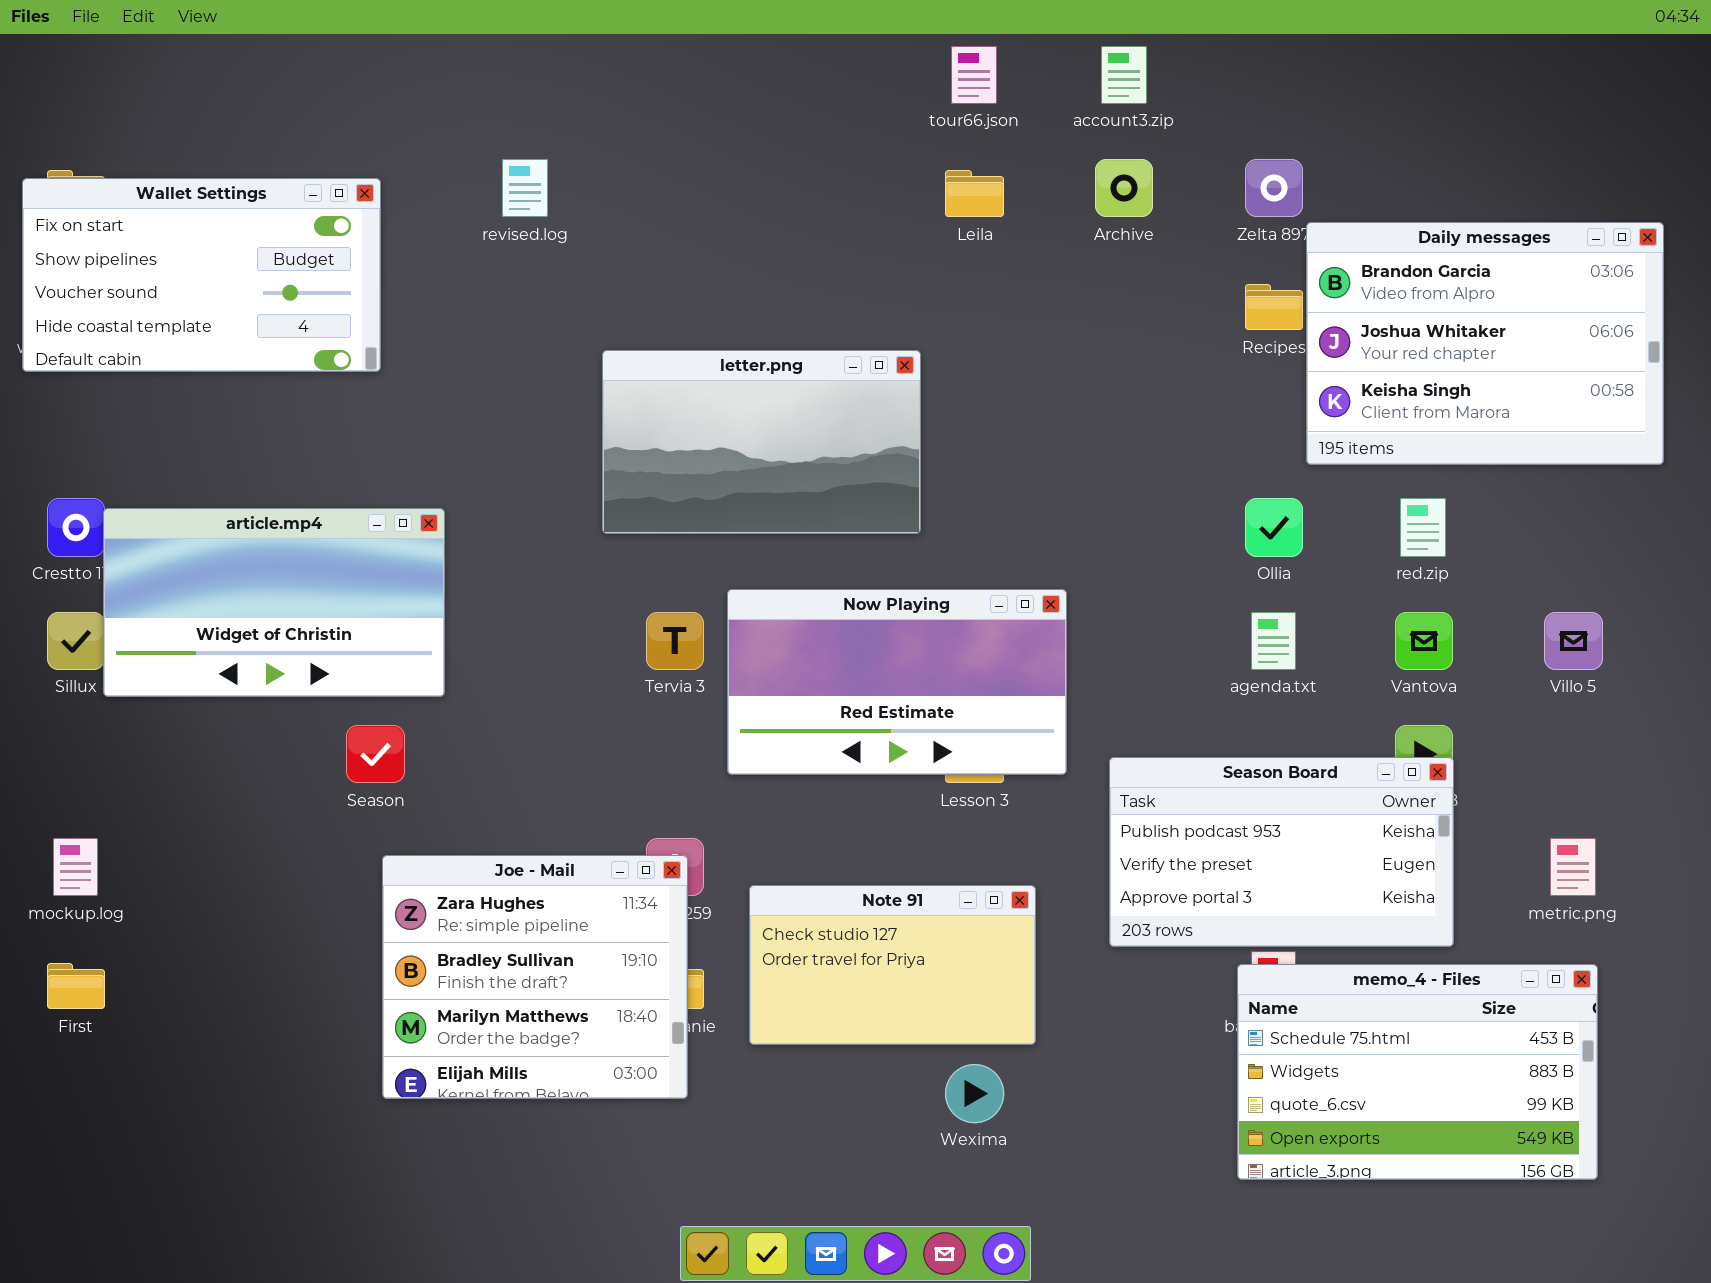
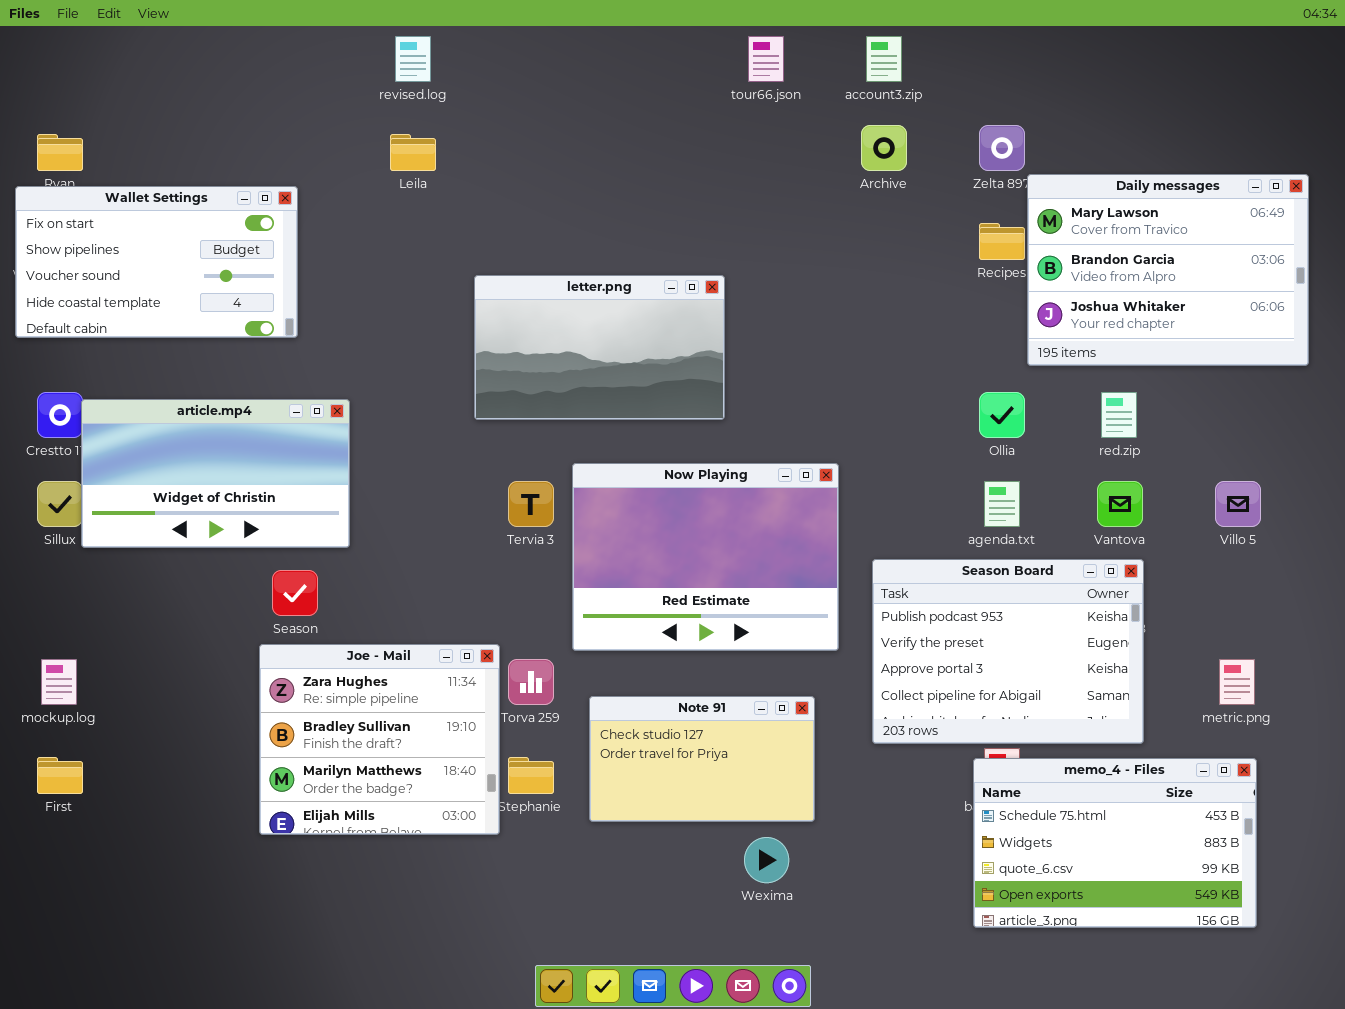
revised.log: [502,159,548,217] -> [395,36,431,82], moved
Leila: [945,170,1004,217] -> [390,134,436,171], moved
Wallet Settings: [22,178,381,372] -> [15,186,298,338], moved
Daily messages: [1306,222,1664,465] -> [1027,174,1309,366], scrolled up 1 row
Now Playing: [727,589,1067,775] -> [572,463,839,651], resized
Season Board: [1109,757,1454,947] -> [872,559,1144,744], resized
Joe - Mail: [382,855,688,1099] -> [259,644,500,835], moved

